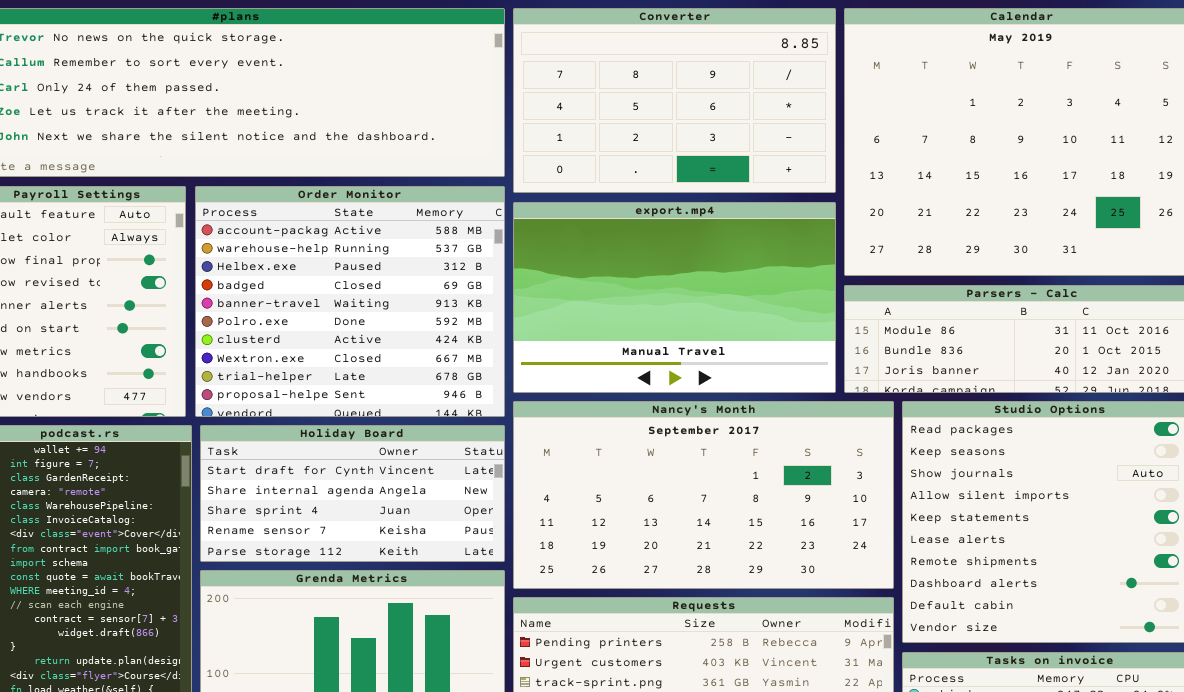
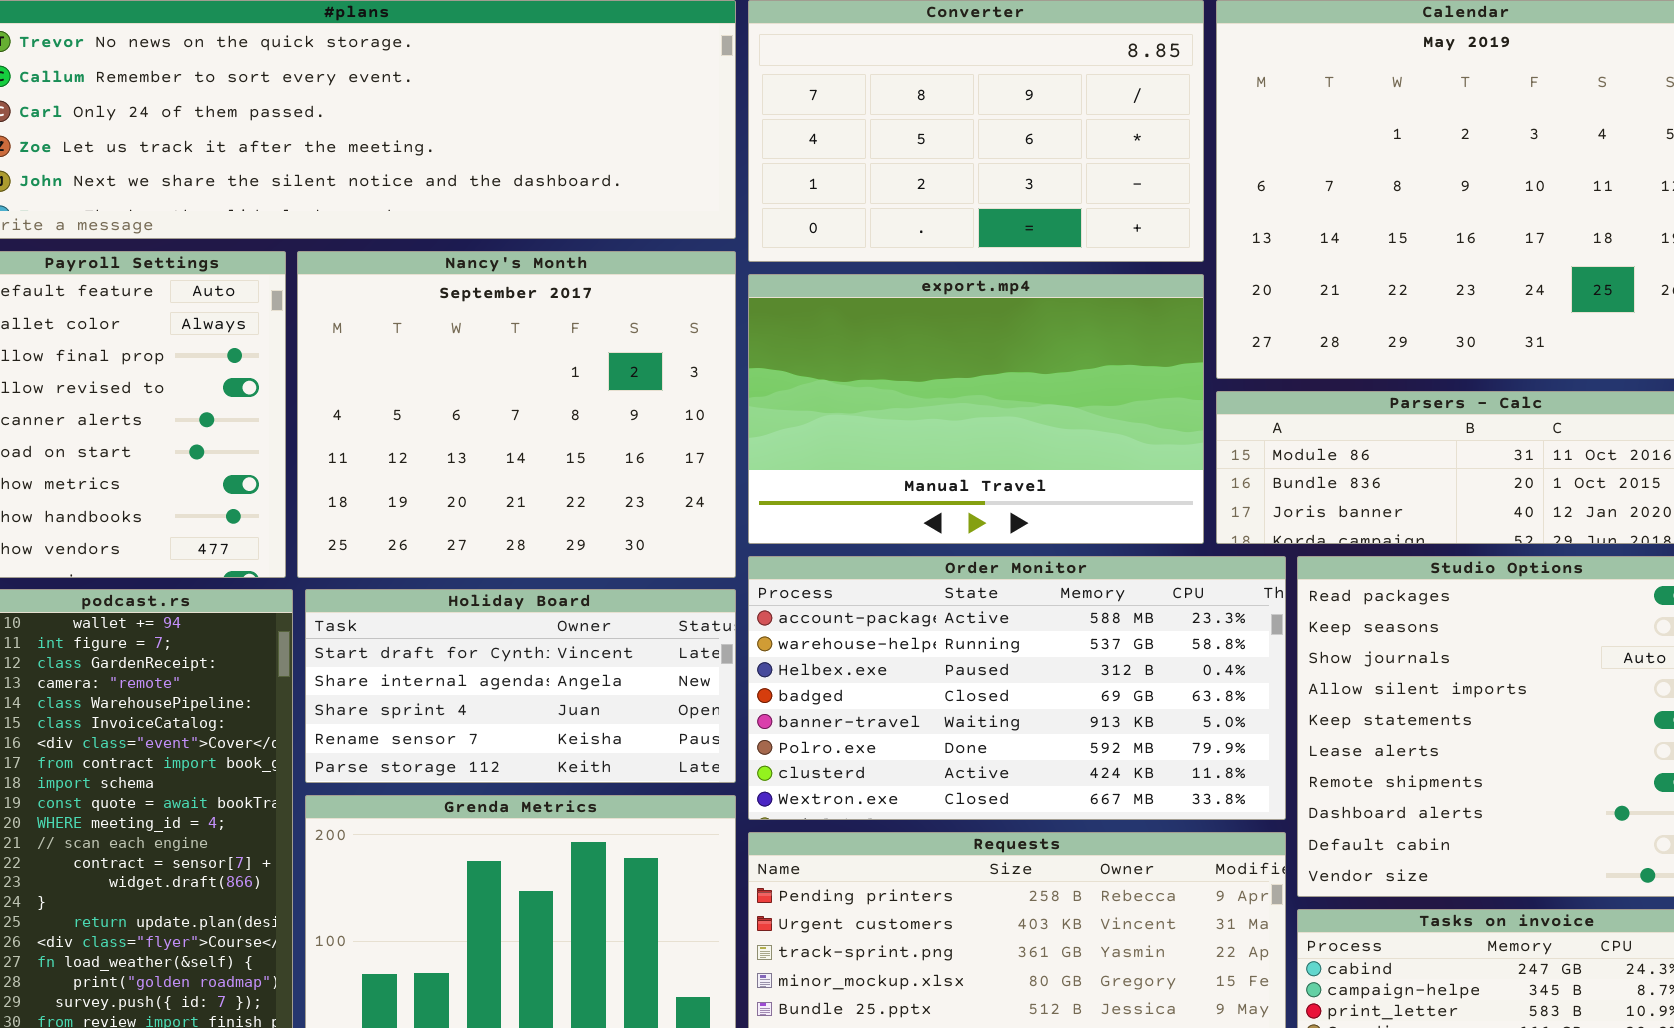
Order Monitor: [195,186,505,417] -> [748,556,1286,820], moved, resized
Nancy's Month: [513,401,894,589] -> [297,251,736,578], moved, resized

